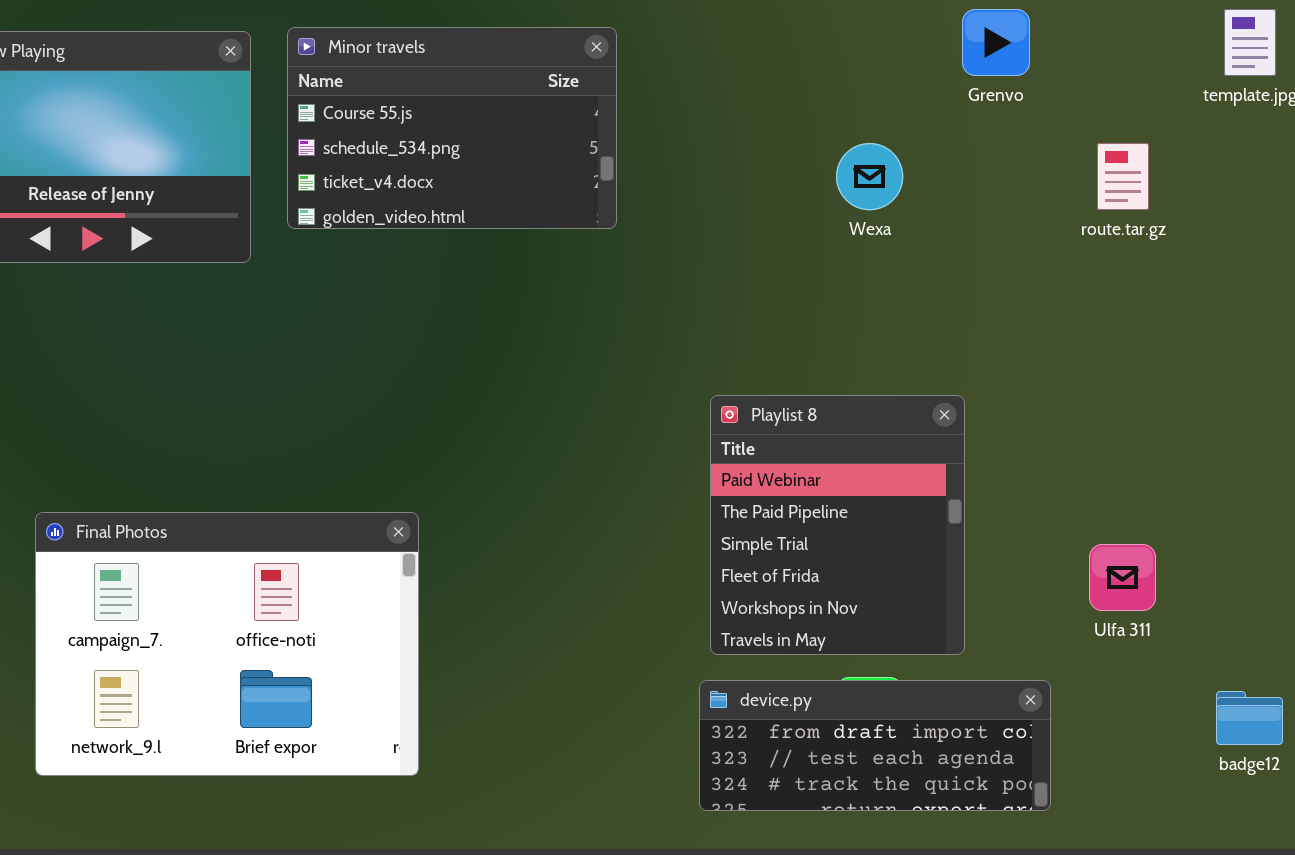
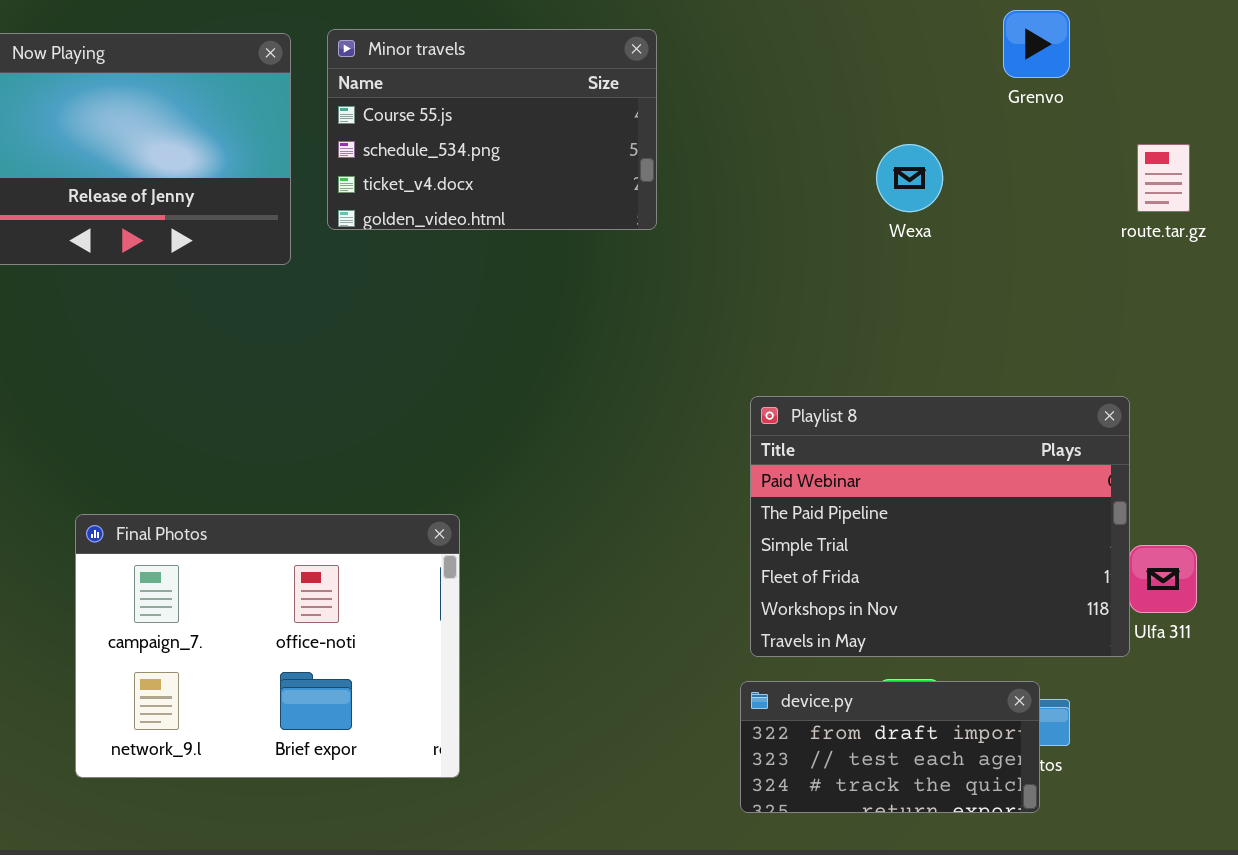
Playlist 8: [710,395,965,655] -> [750,396,1130,657], resized
device.py: [699,680,1051,811] -> [740,681,1040,813], resized

